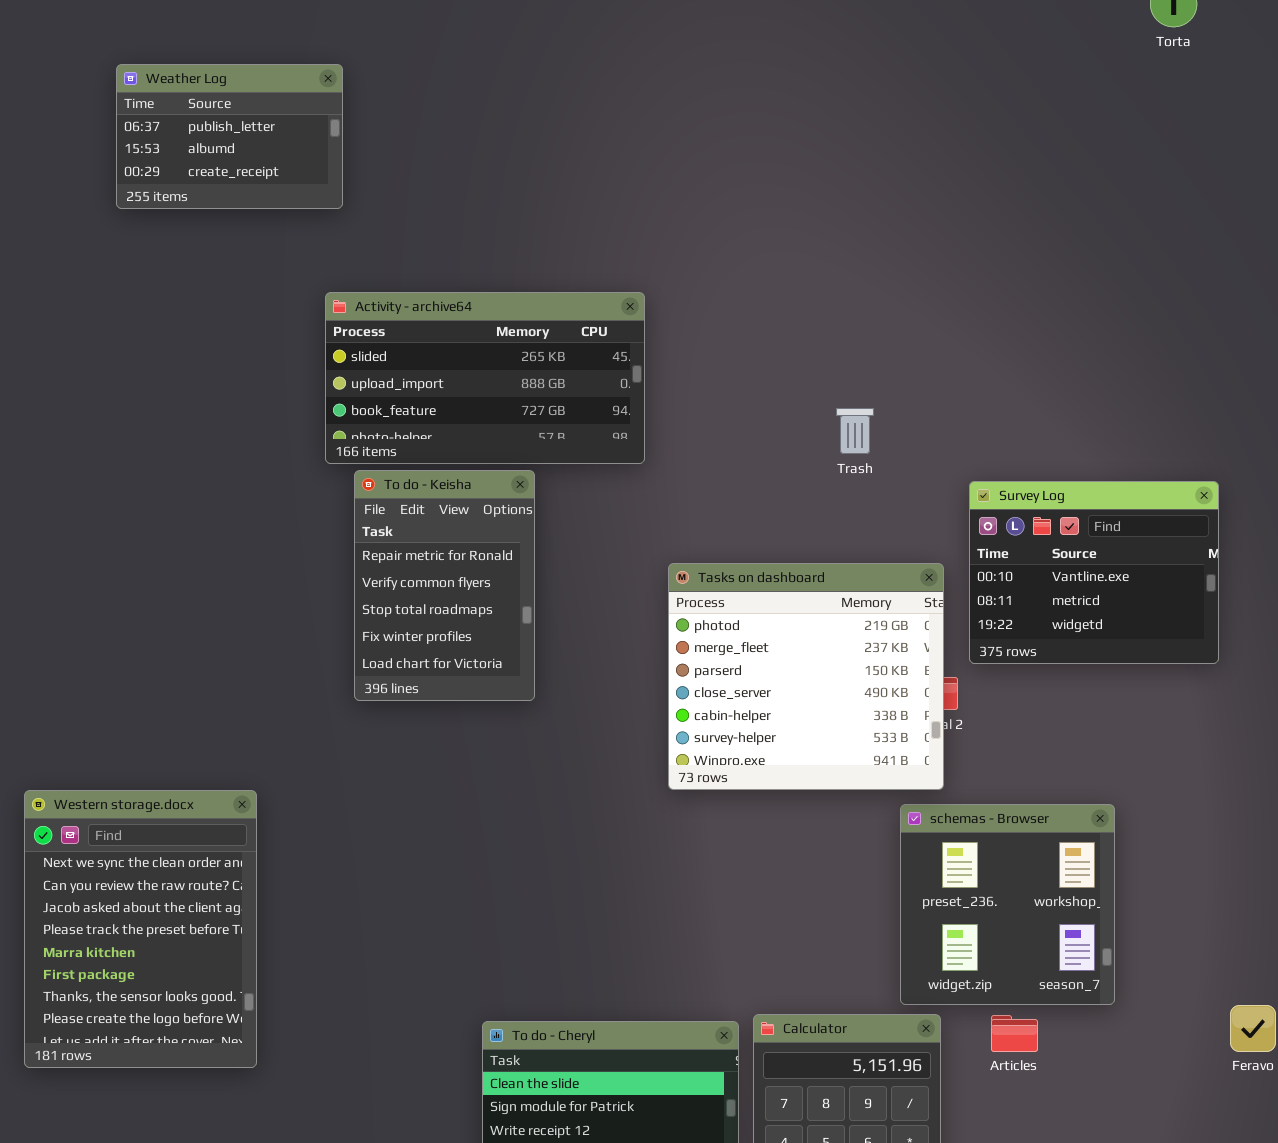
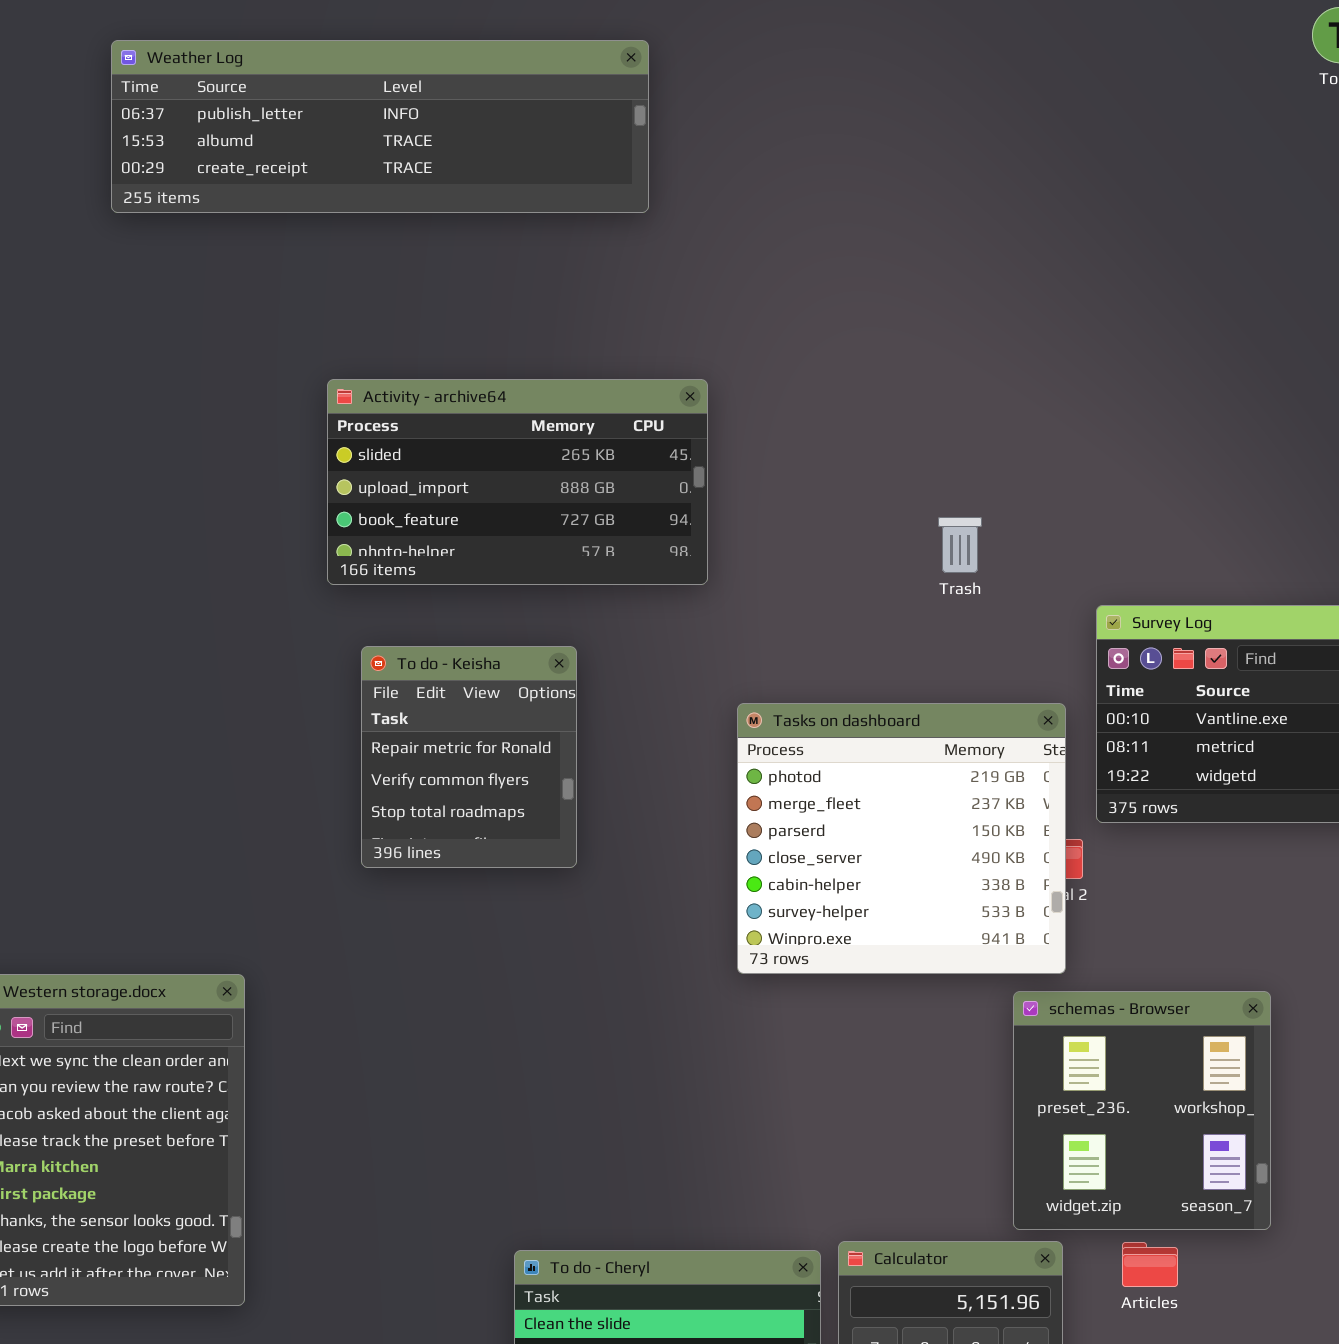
Weather Log: [116,64,343,209] -> [111,40,649,213], moved, resized
To do - Keisha: [354,470,535,701] -> [361,646,577,868], resized

